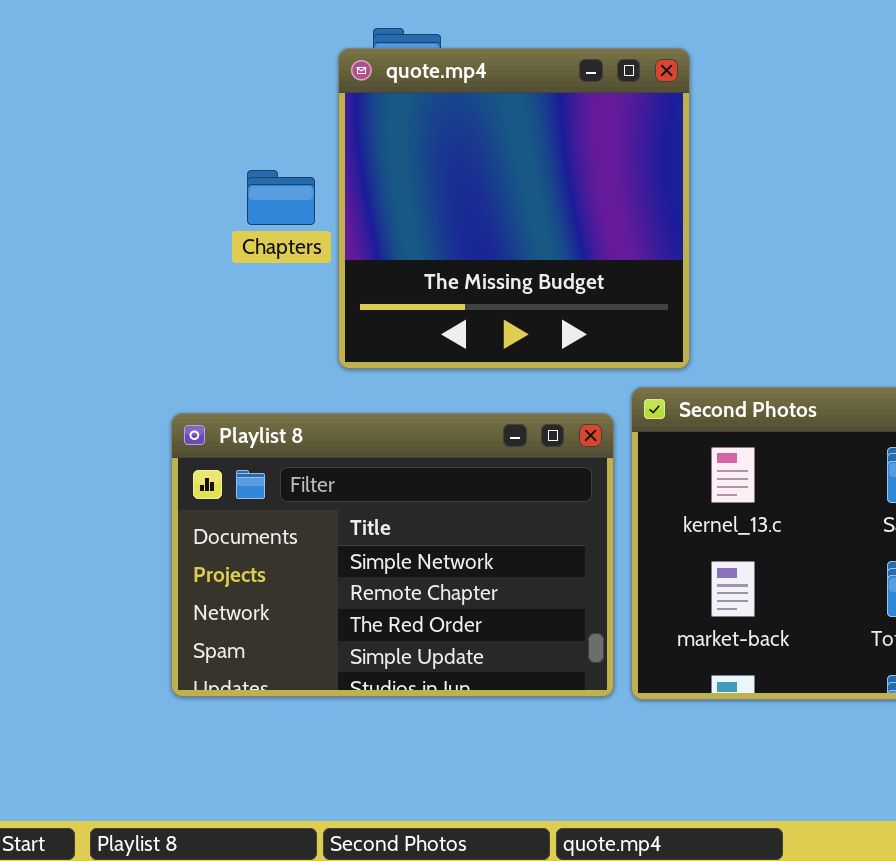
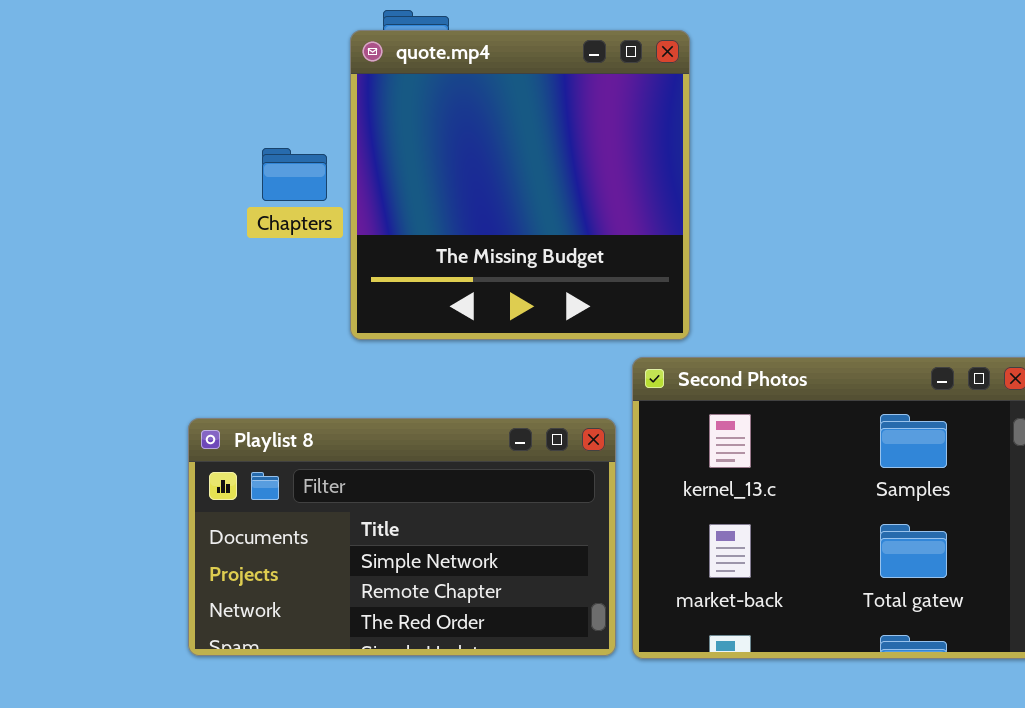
Playlist 8: [171,413,614,697] -> [188,418,616,656], resized

